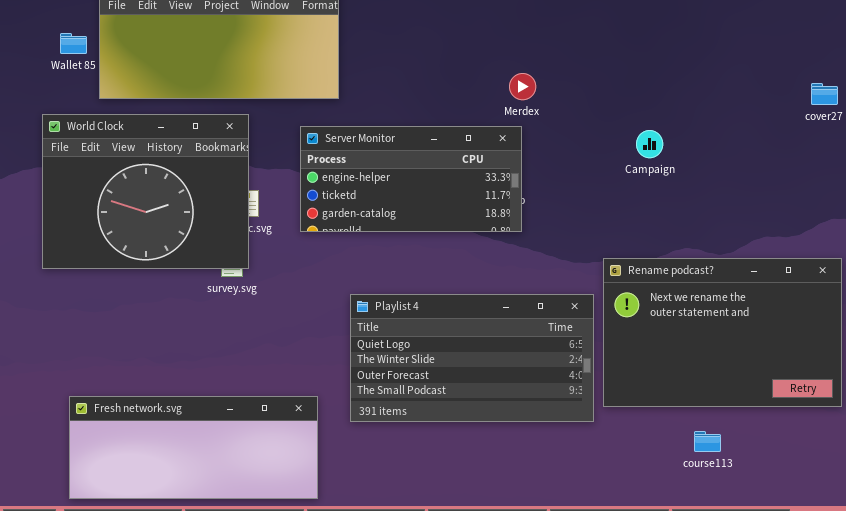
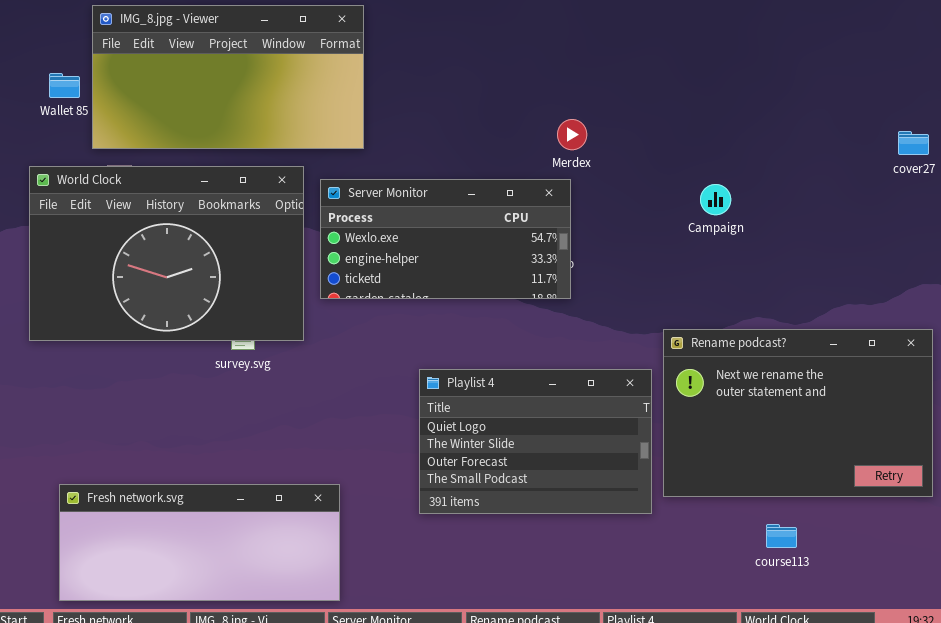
World Clock: [42,114,249,269] -> [29,166,304,341], resized
Server Monitor: [300,126,522,232] -> [320,179,571,299], scrolled up 1 row
Playlist 4: [350,294,594,422] -> [419,369,652,514], resized

